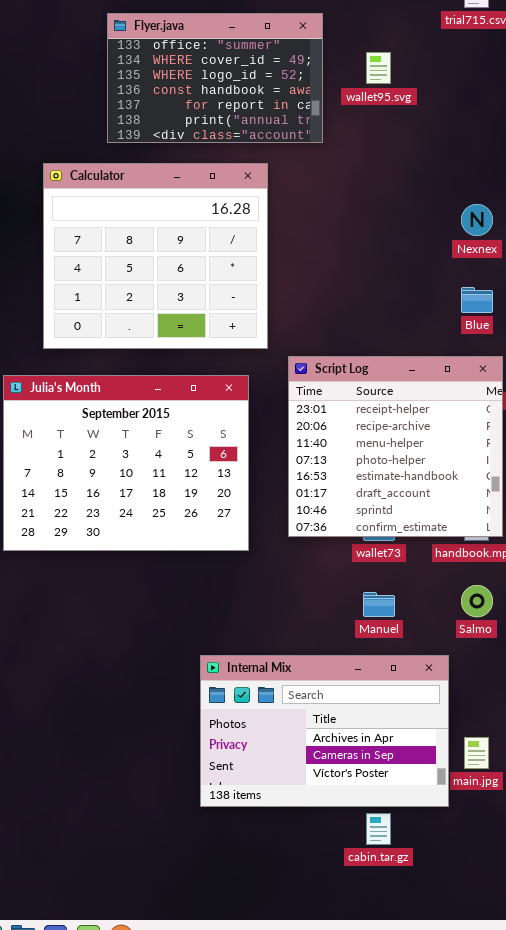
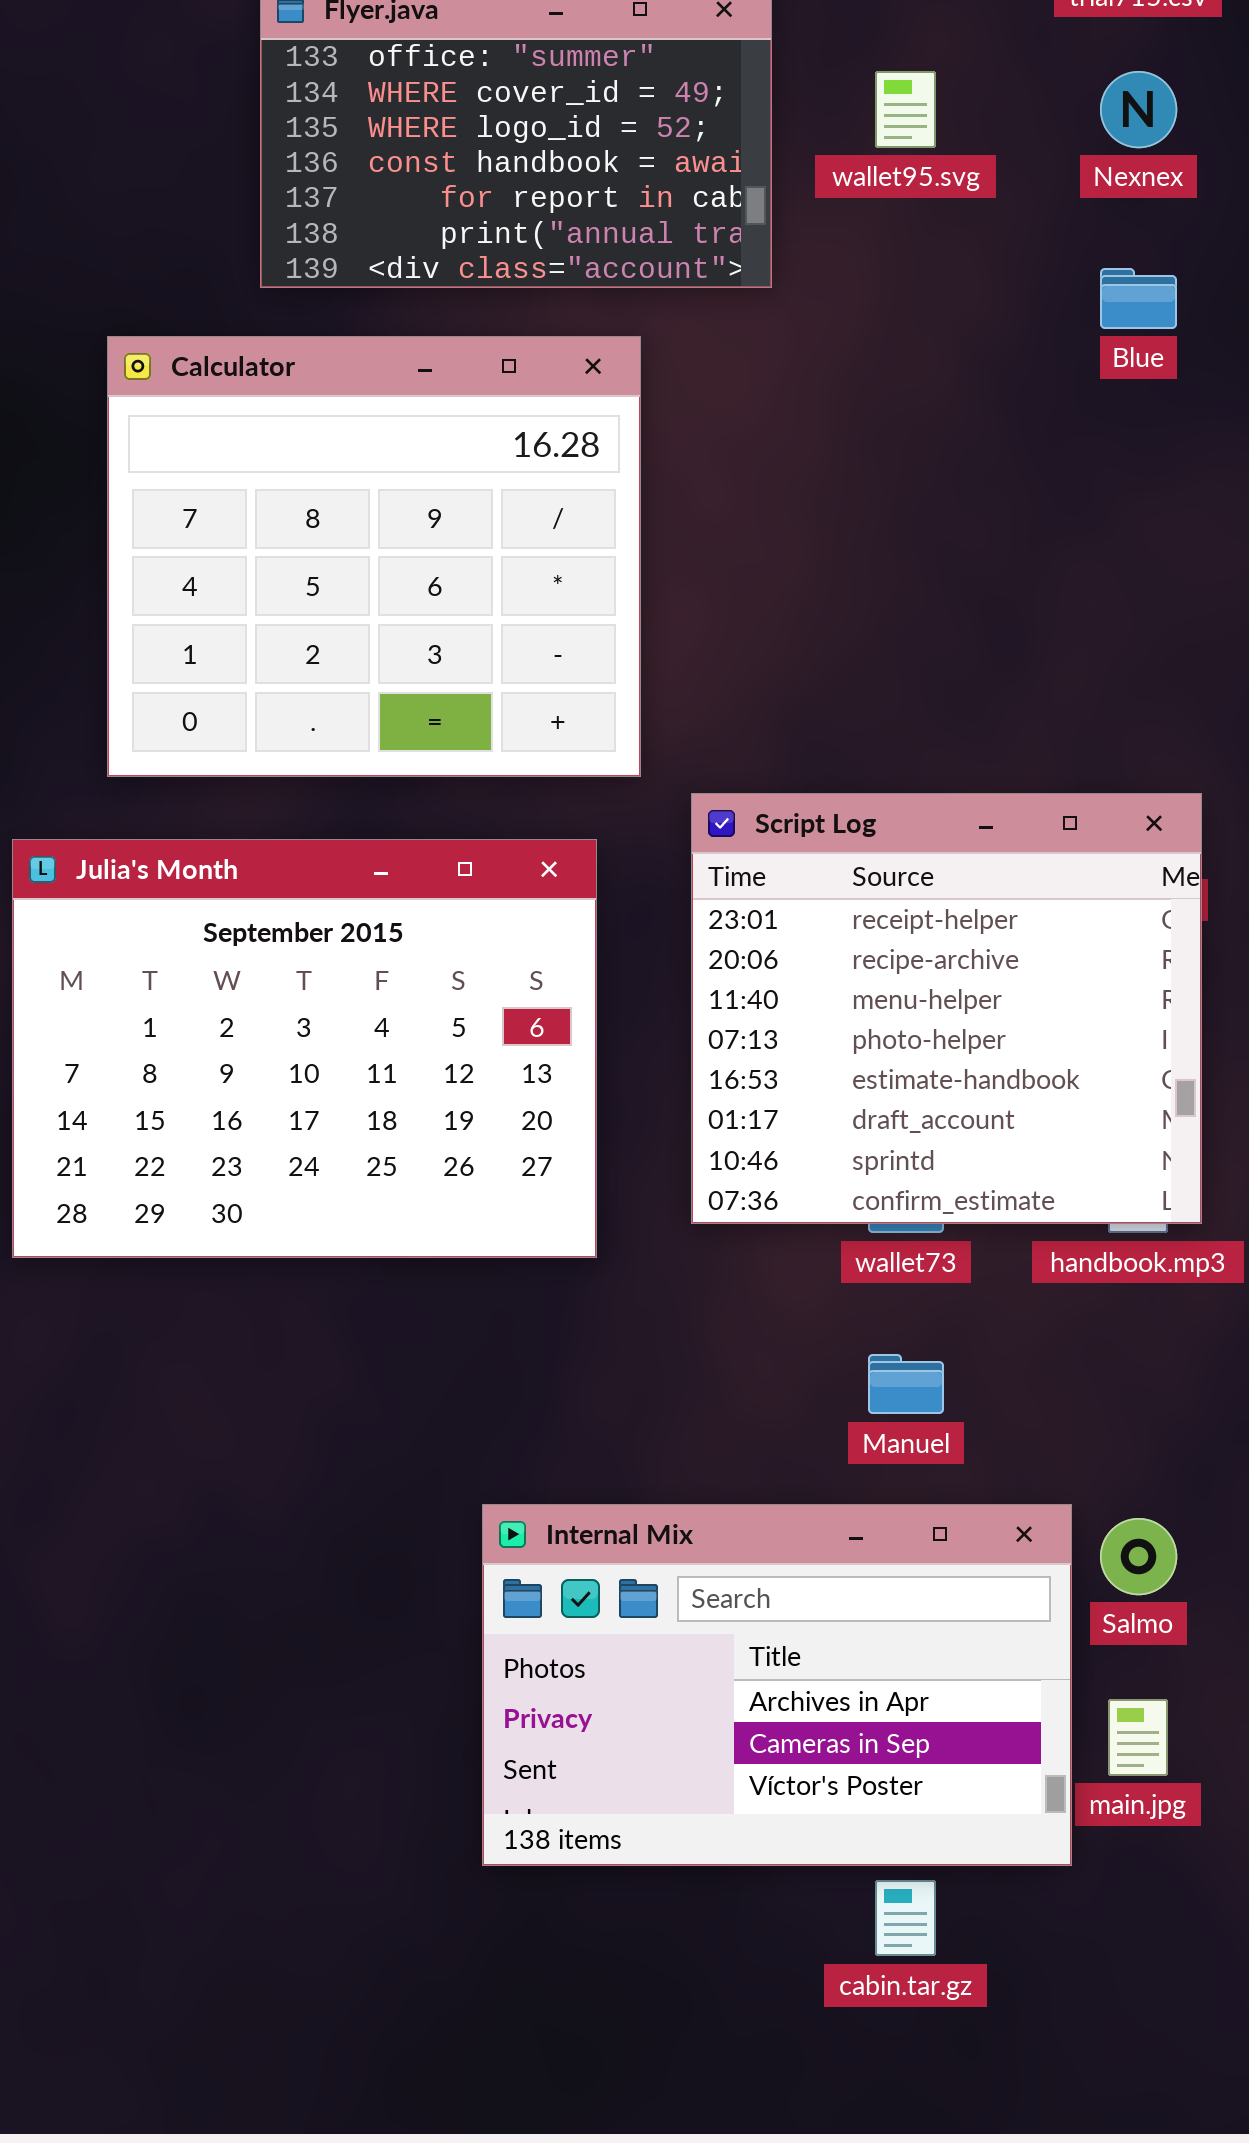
Nexnex: [461,204,493,236] -> [1100,71,1177,148], moved
Blue: [461,287,493,313] -> [1100,268,1177,329], moved
Salmo: [461,585,493,617] -> [1100,1518,1177,1595], moved

